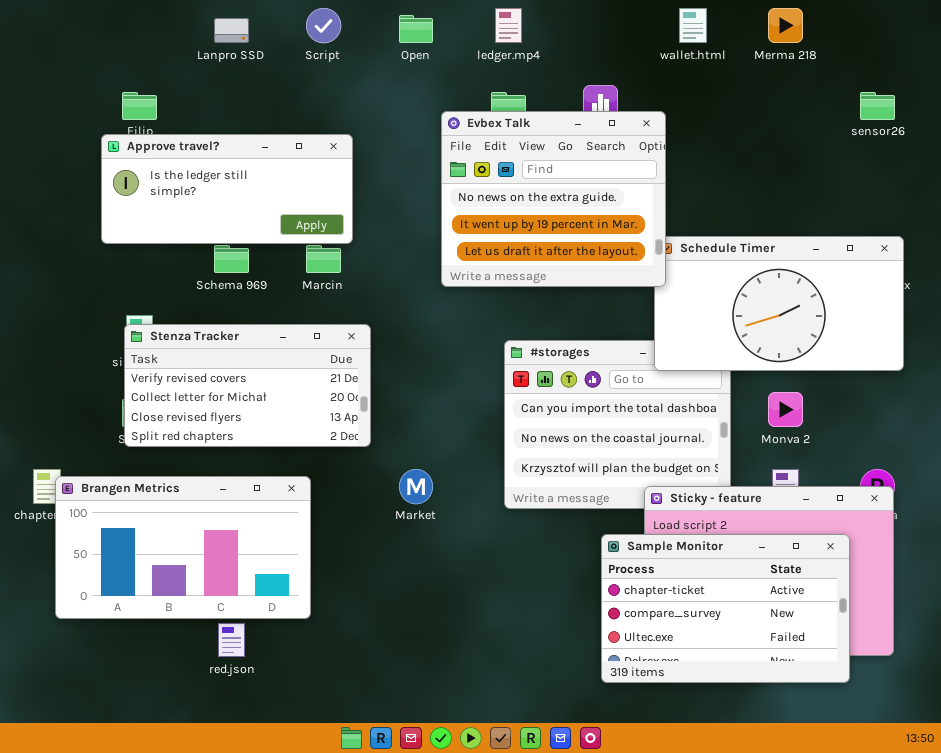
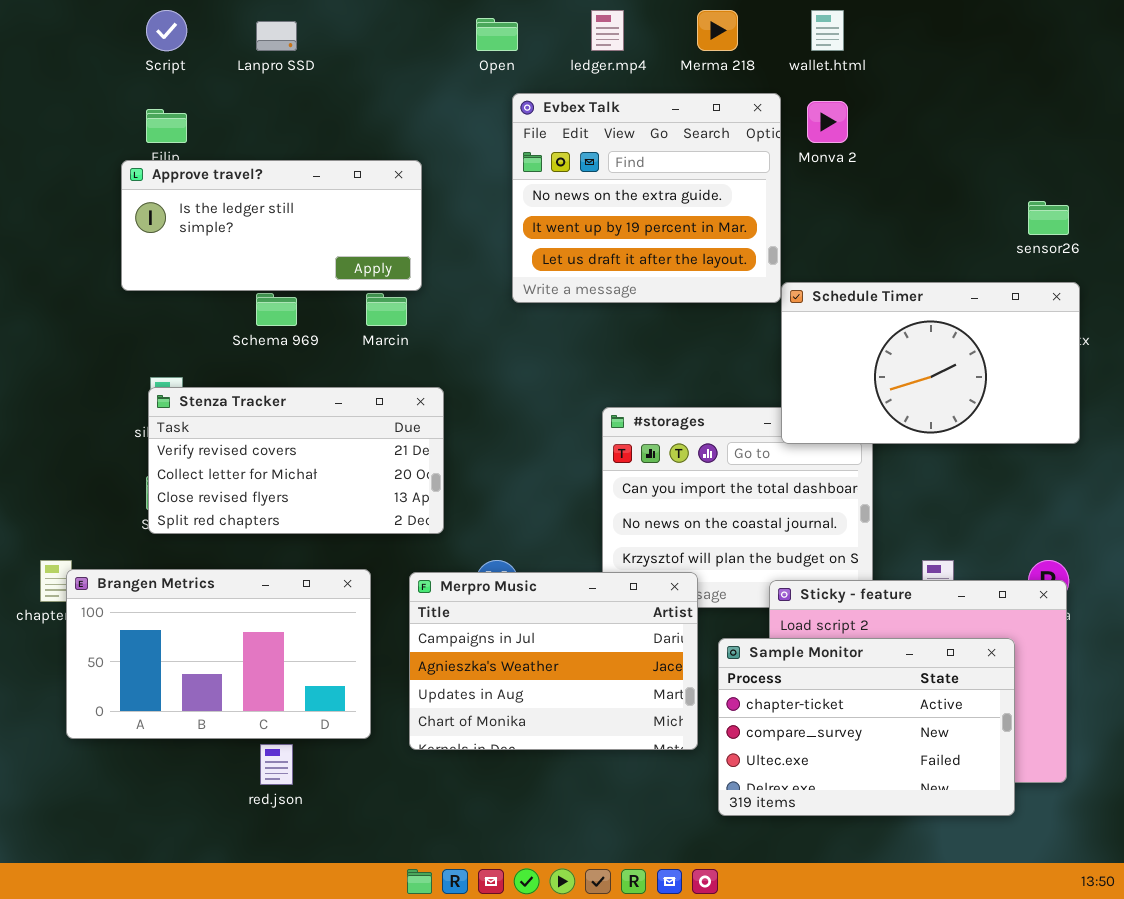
Script: [306,8,341,43] -> [146,10,187,51], moved
Merma 218: [768,8,803,43] -> [697,10,738,51], moved
sensor26: [860,92,895,120] -> [1028,201,1069,235], moved
Evbex Talk: [441,111,666,287] -> [512,93,781,303], moved
Monva 2: [768,392,803,427] -> [807,101,848,143], moved
Merpro Music: none -> [409,572,698,750], opened

